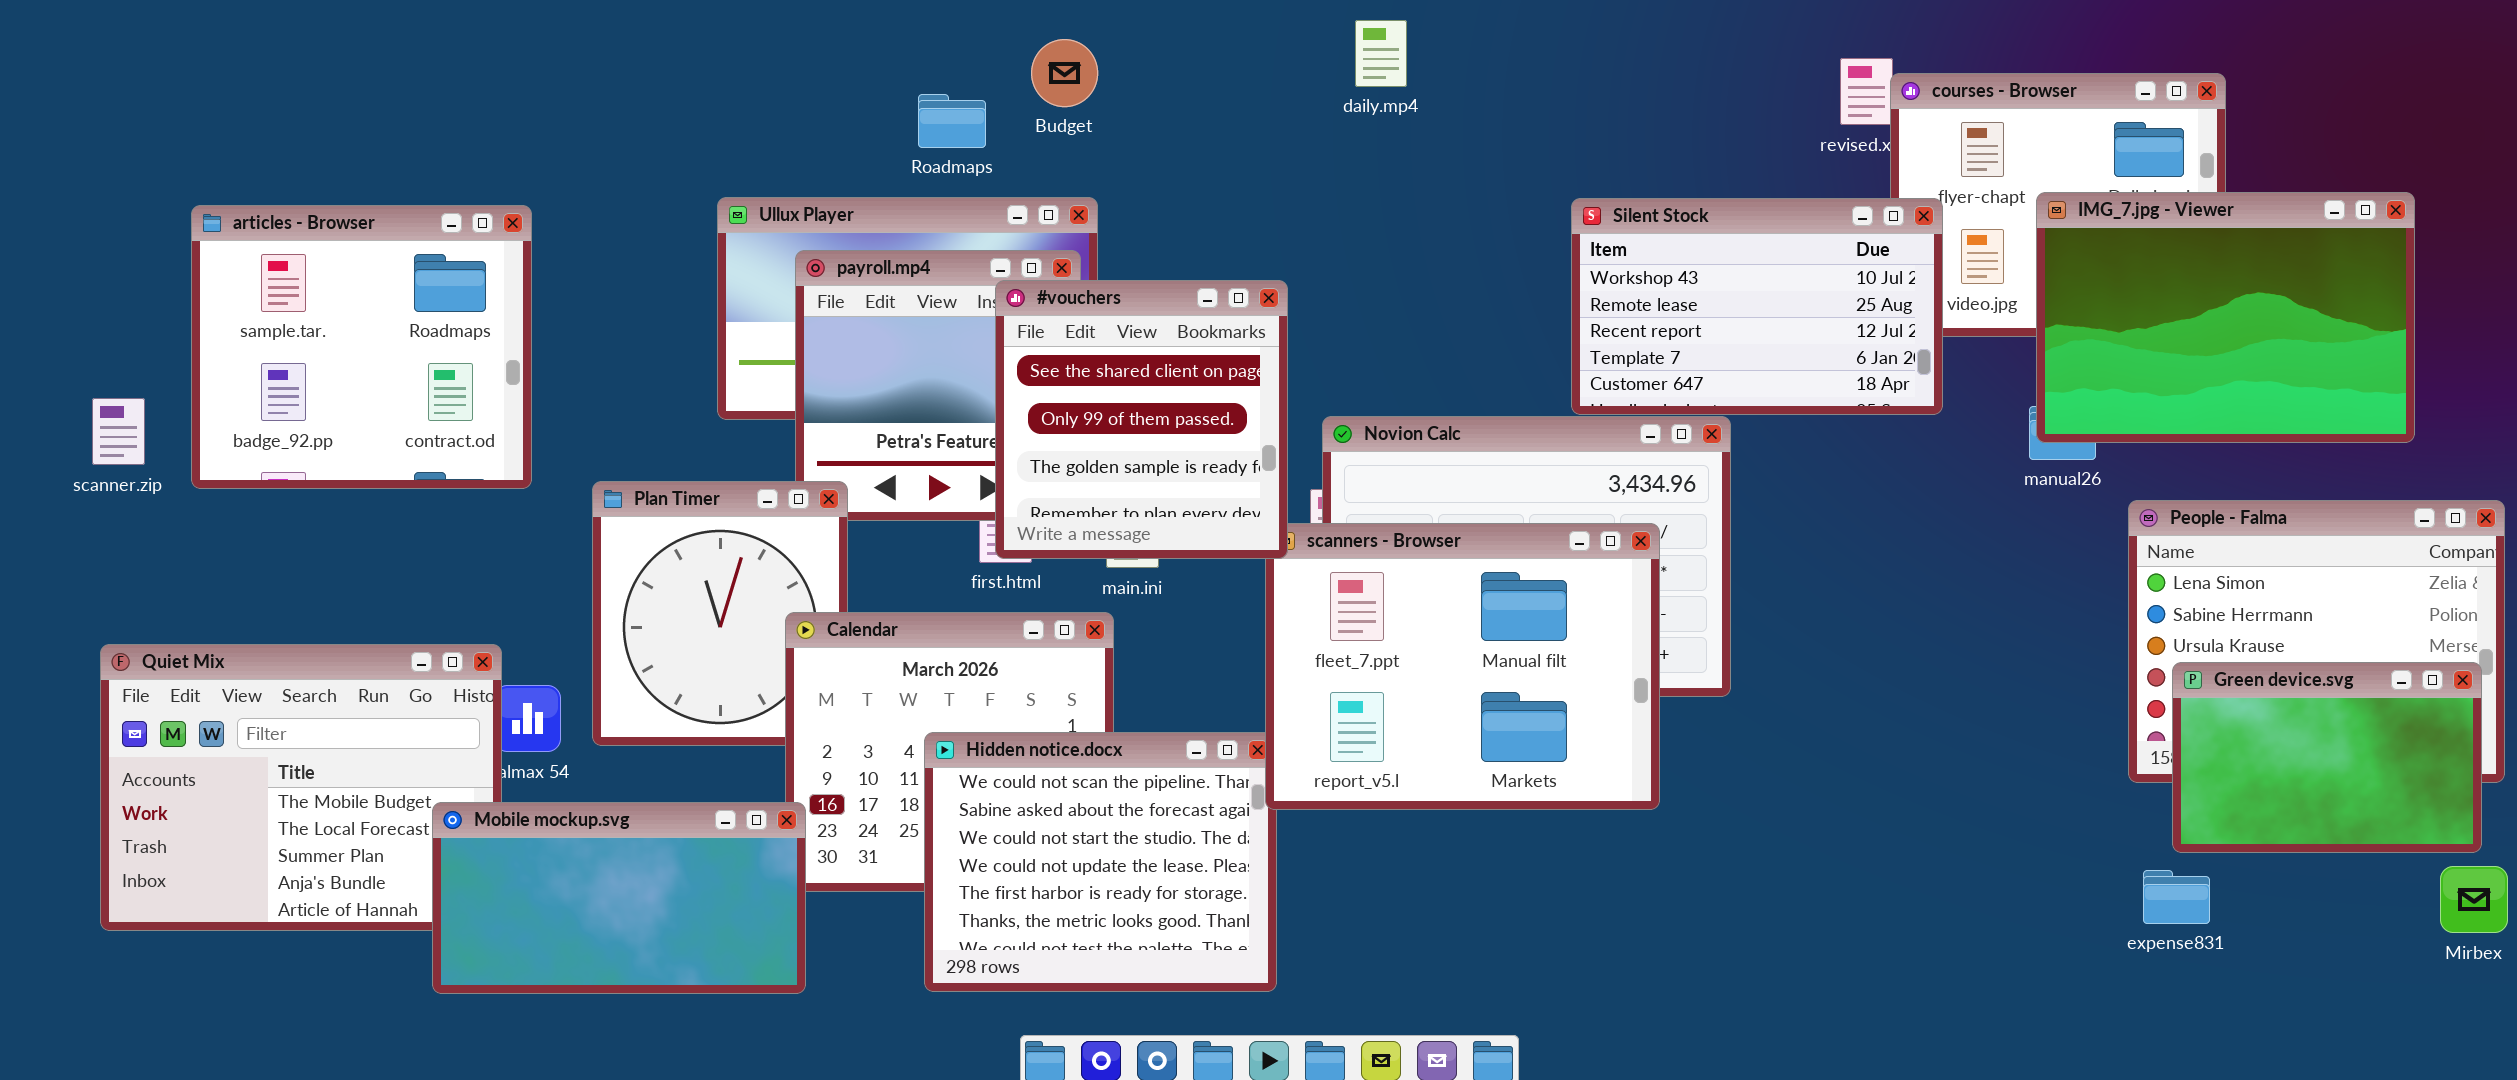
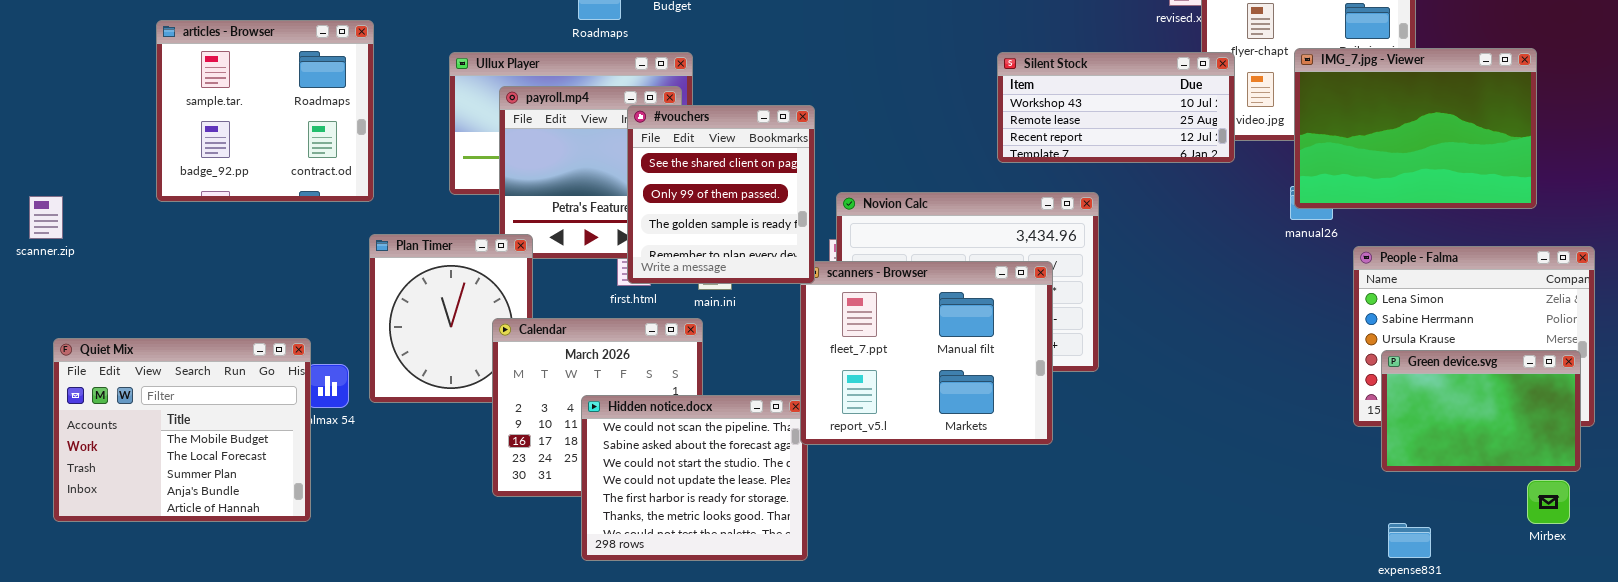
Silent Stock: [1571,198,1943,415] -> [997,52,1235,163], resized
articles - Browser: [191,205,532,489] -> [156,20,374,202], moved
scanner.zip: [92,398,145,465] -> [29,196,63,239], moved
Mobile mockup.svg: [432,802,806,994] -> none, closed
Mirbex: [2440,866,2508,933] -> [1527,480,1570,524], moved
expense831: [2143,870,2210,924] -> [1388,523,1431,558], moved

